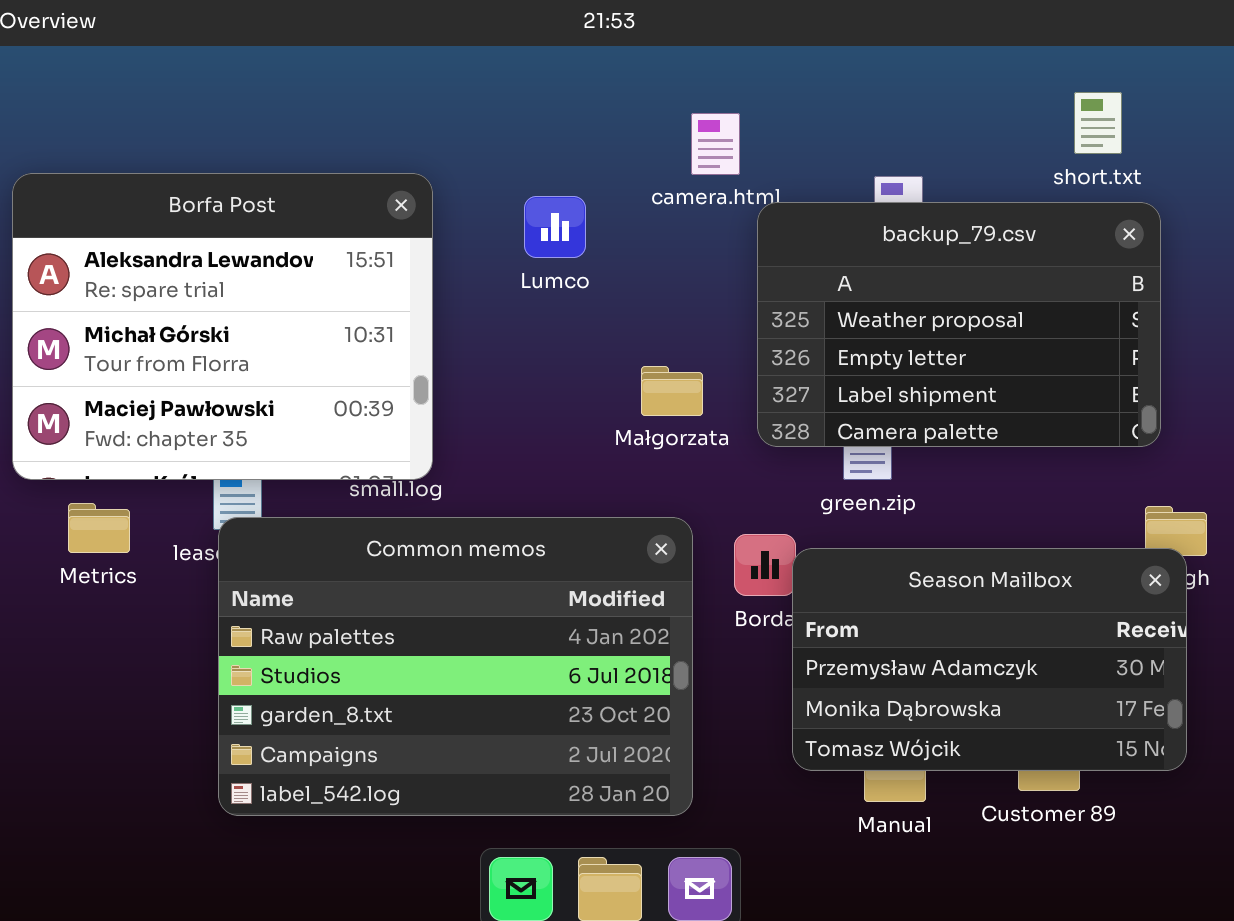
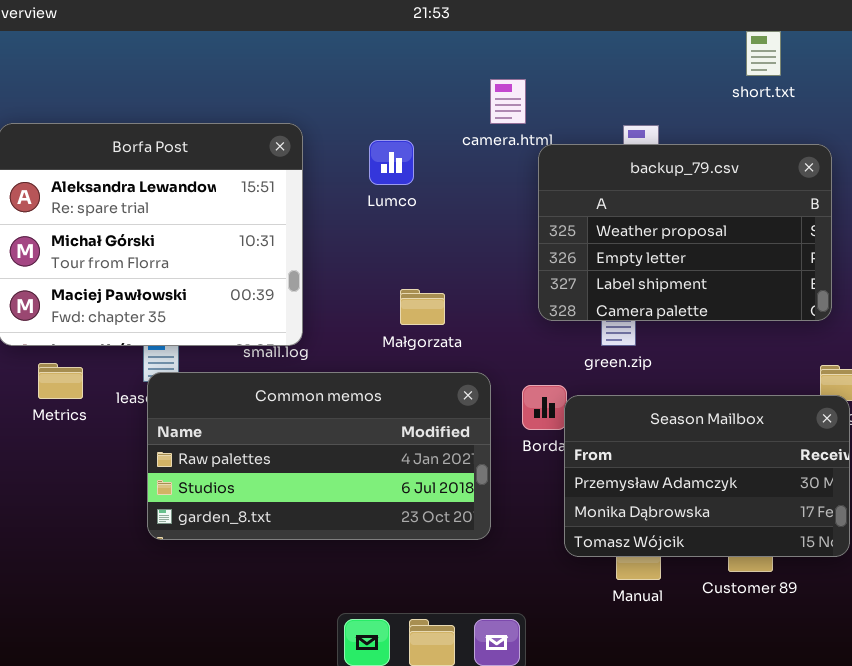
short.txt: [1074,92,1122,154] -> [746,31,781,76], moved
Małgorzata: [641,366,703,416] -> [400,289,445,325], moved
Common memos: [218,517,693,816] -> [147,372,491,540], resized

